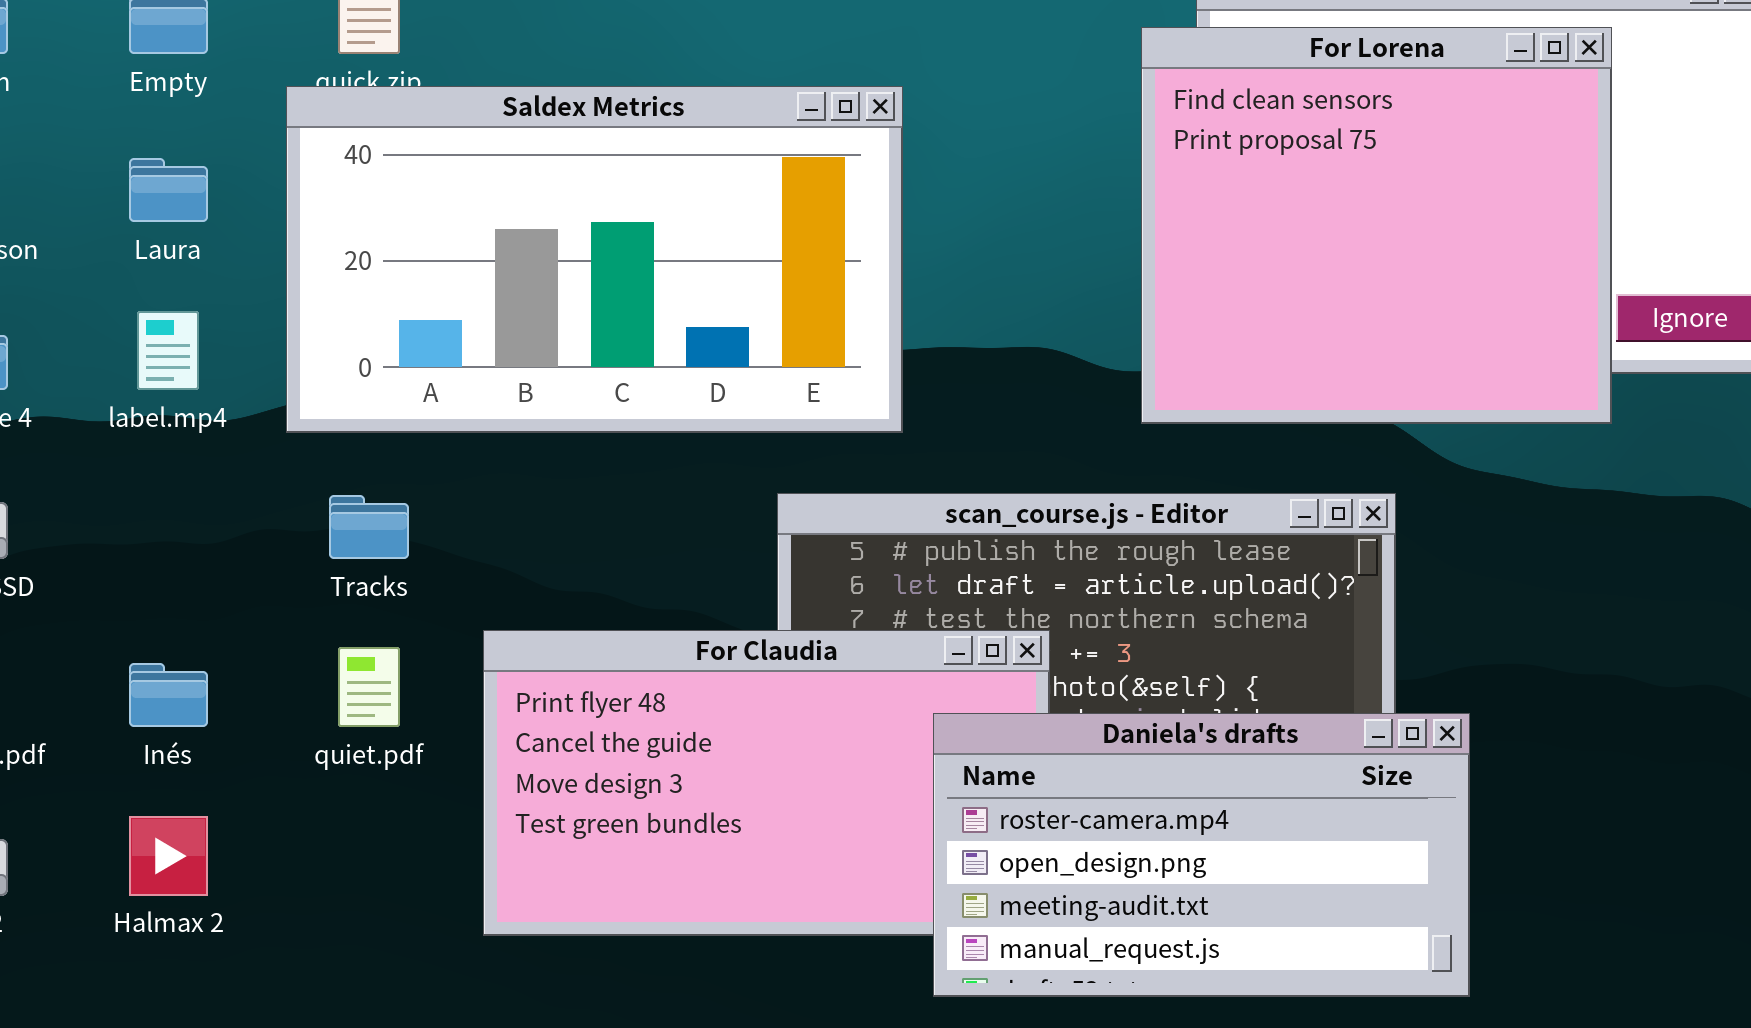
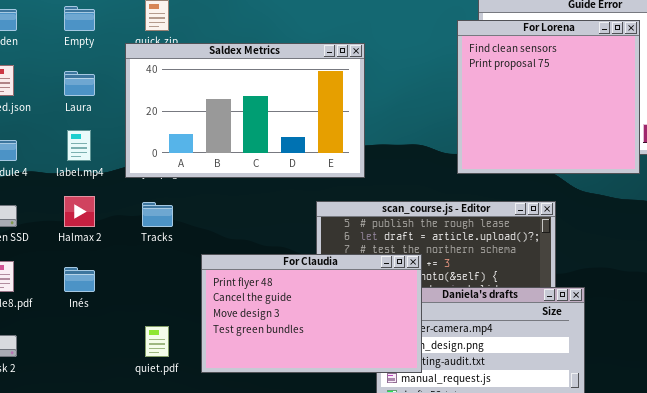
For Claudia: [483,630,1050,936] -> [201,254,422,373], raised
quiet.pdf: [338,647,400,727] -> [145,326,169,357], moved
Halmax 2: [129,816,208,896] -> [64,196,95,227], moved

